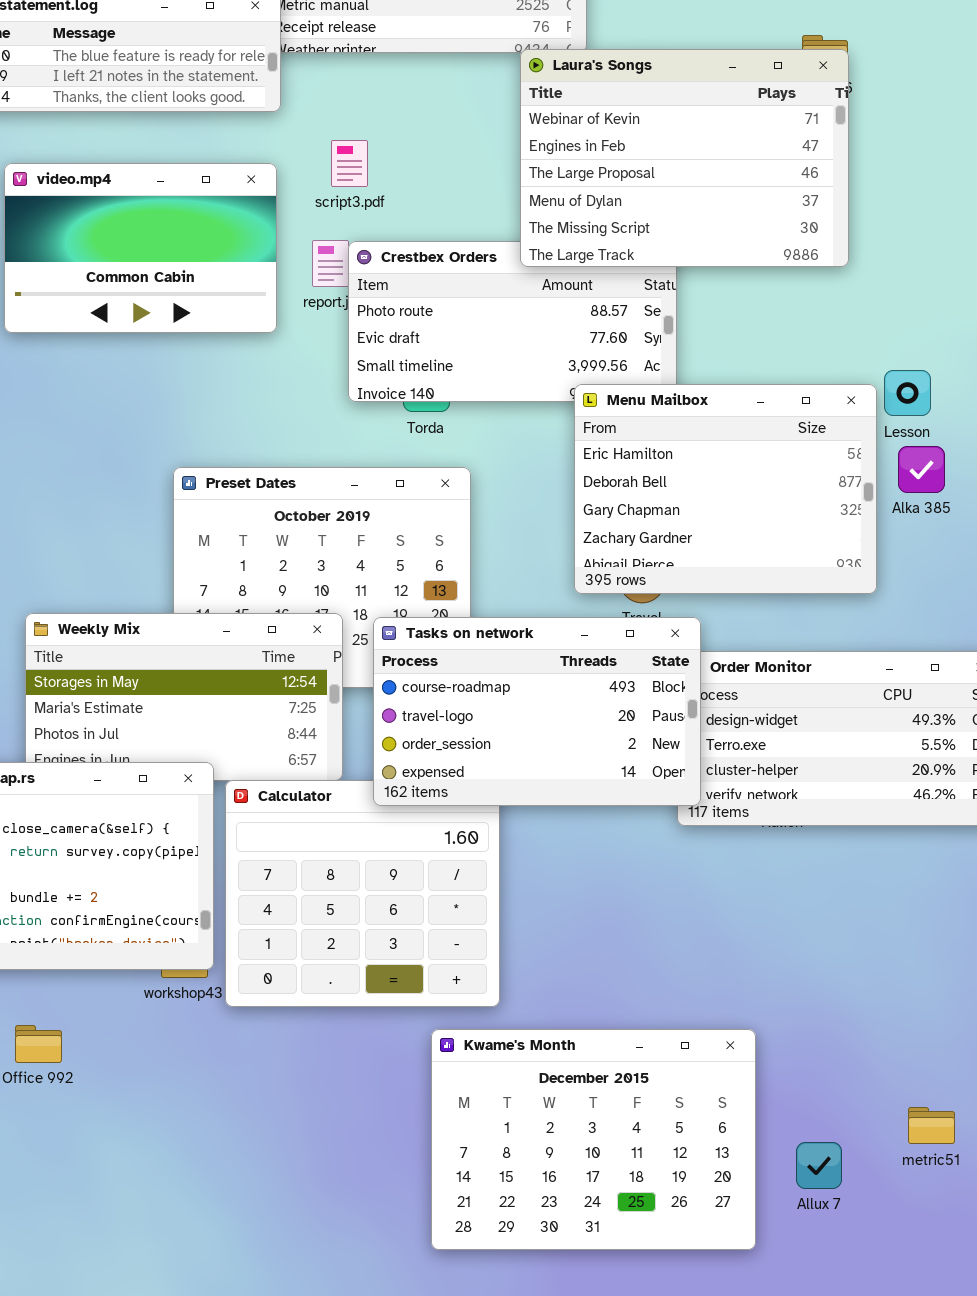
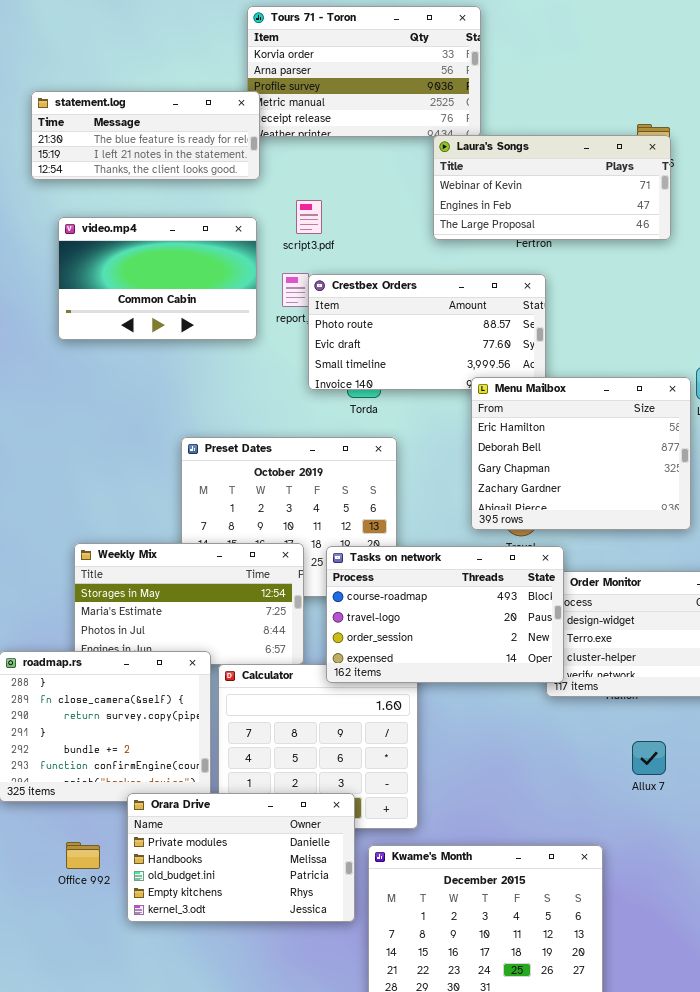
Laura's Songs: [520,49,849,267] -> [433,135,671,240], resized
Orara Drive: none -> [127,793,355,922], opened
Allux 7: [796,1142,842,1189] -> [632,741,666,775], moved

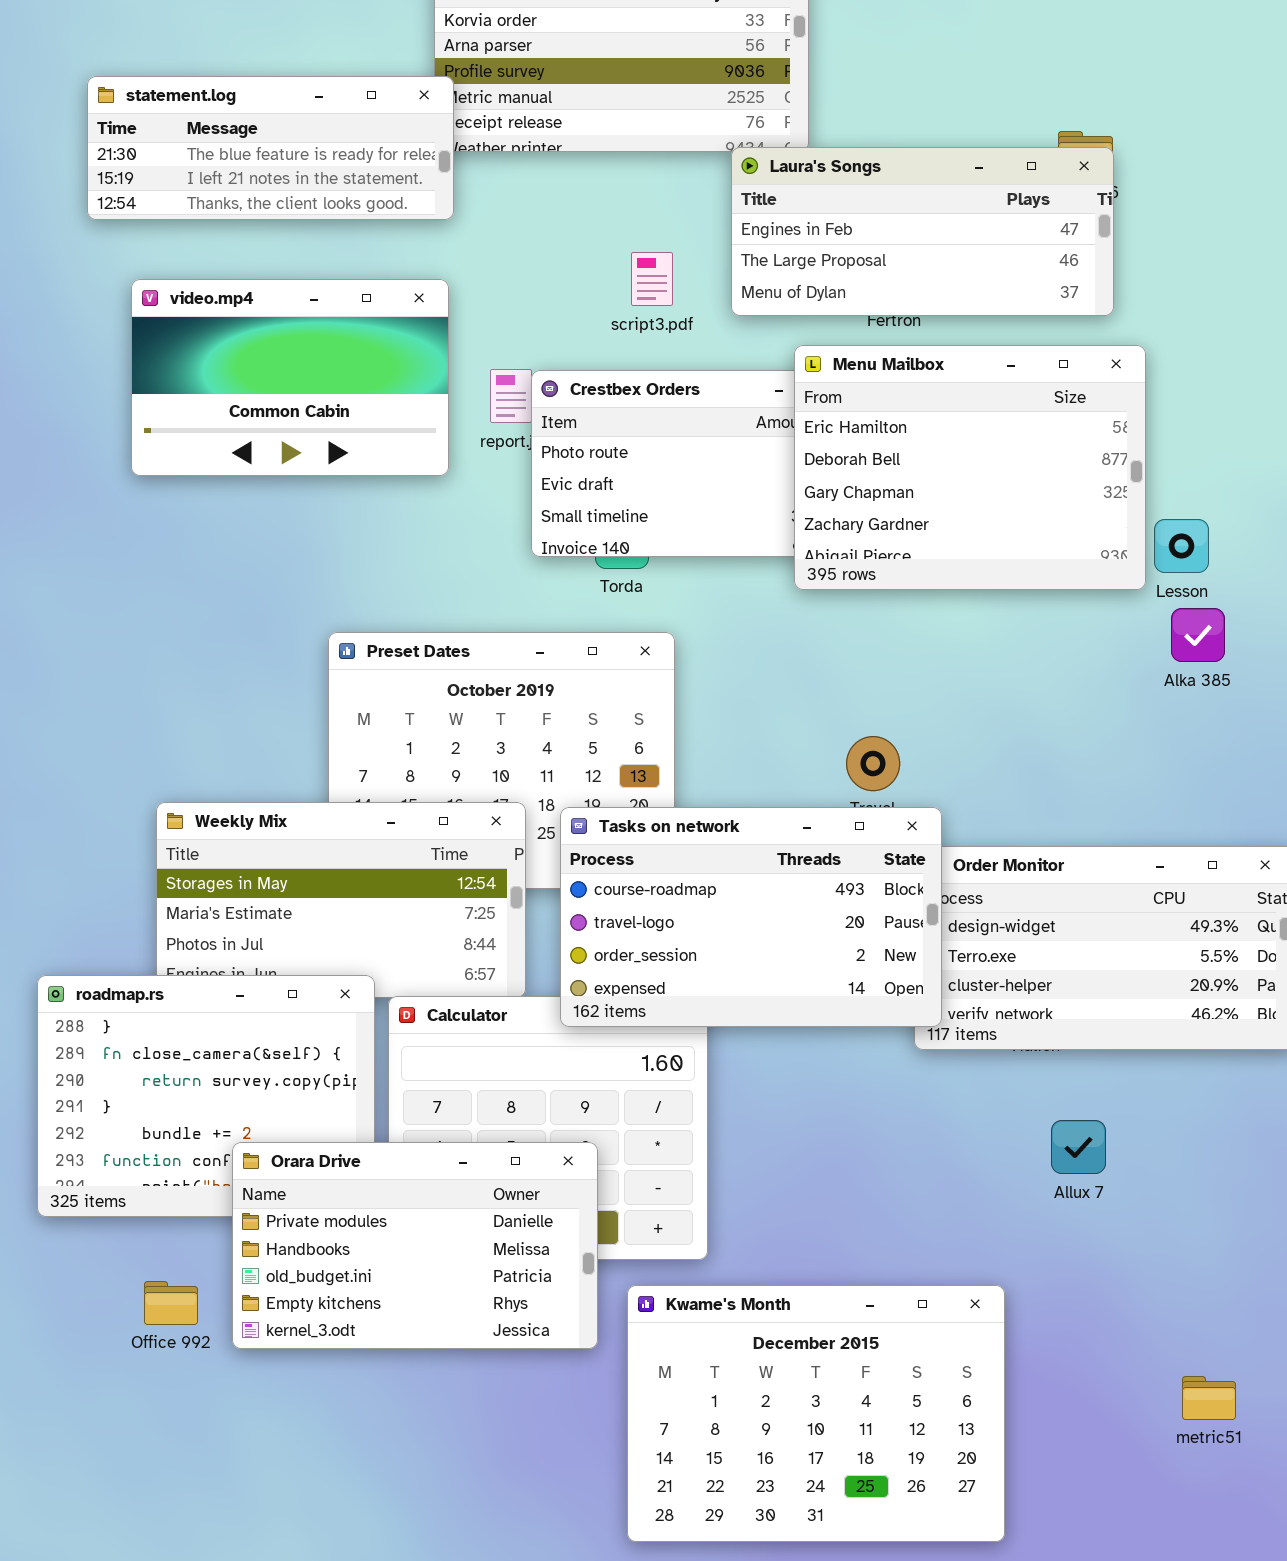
Laura's Songs: [433,135,671,240] -> [731,147,1114,316], scrolled down 1 row
script3.pdf: [296,200,322,234] -> [631,252,673,306], moved
Menu Mailbox: [471,377,691,530] -> [794,345,1146,590], moved
Orara Drive: [127,793,355,922] -> [232,1142,598,1349], moved

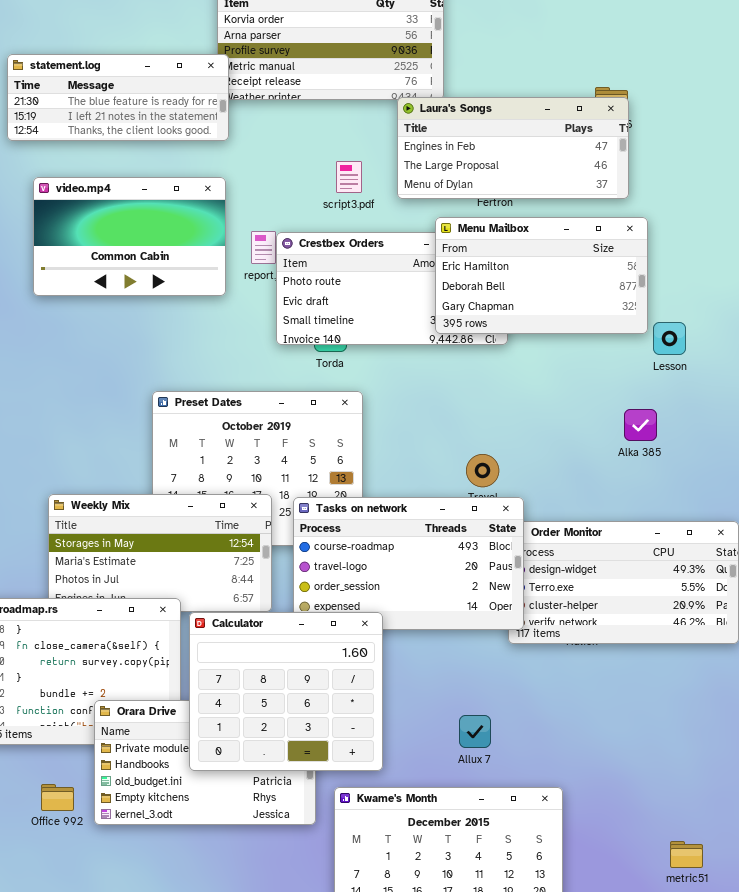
Menu Mailbox: [794,345,1146,590] -> [435,217,648,334], resized
Alka 385: [1171,608,1225,662] -> [624,409,657,441], moved
Calculator: [388,996,708,1260] -> [189,612,383,771], raised
Allux 7: [1051,1120,1106,1174] -> [459,715,491,748], moved

